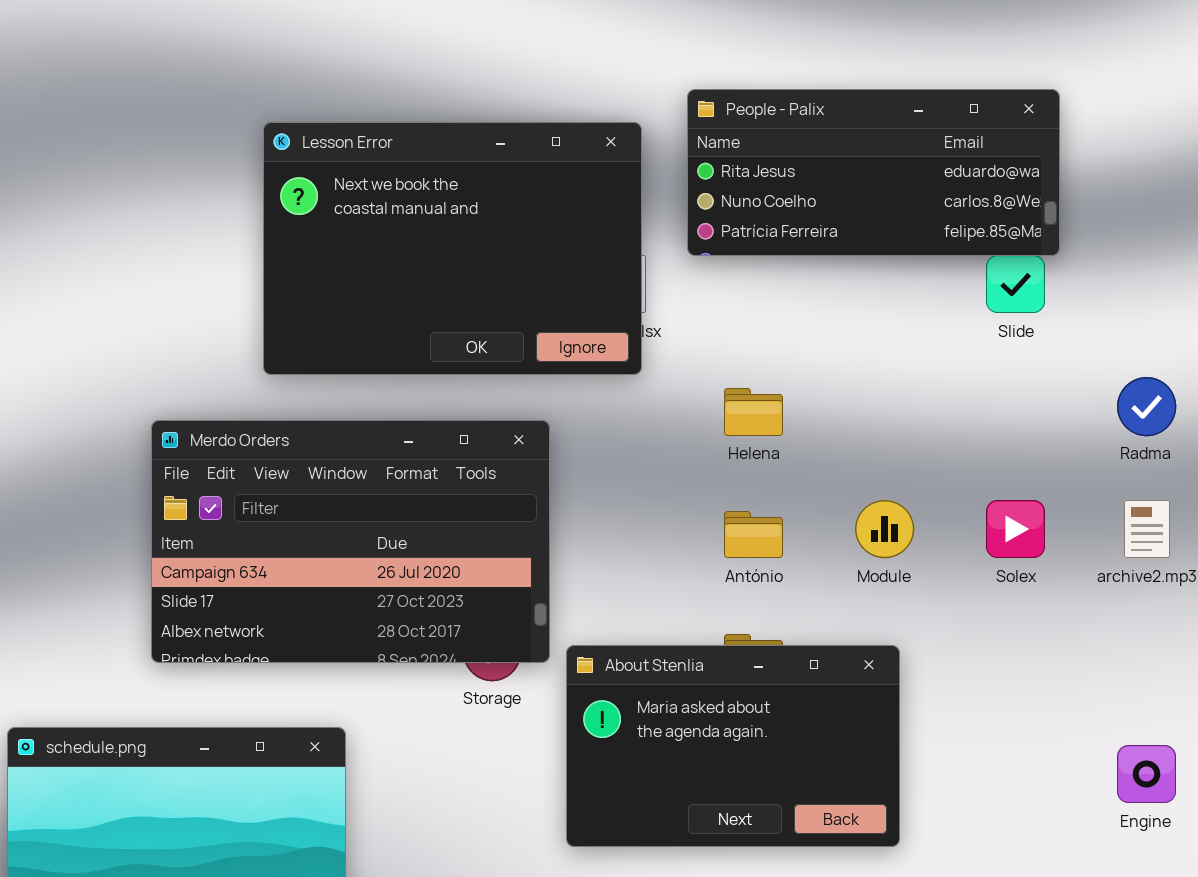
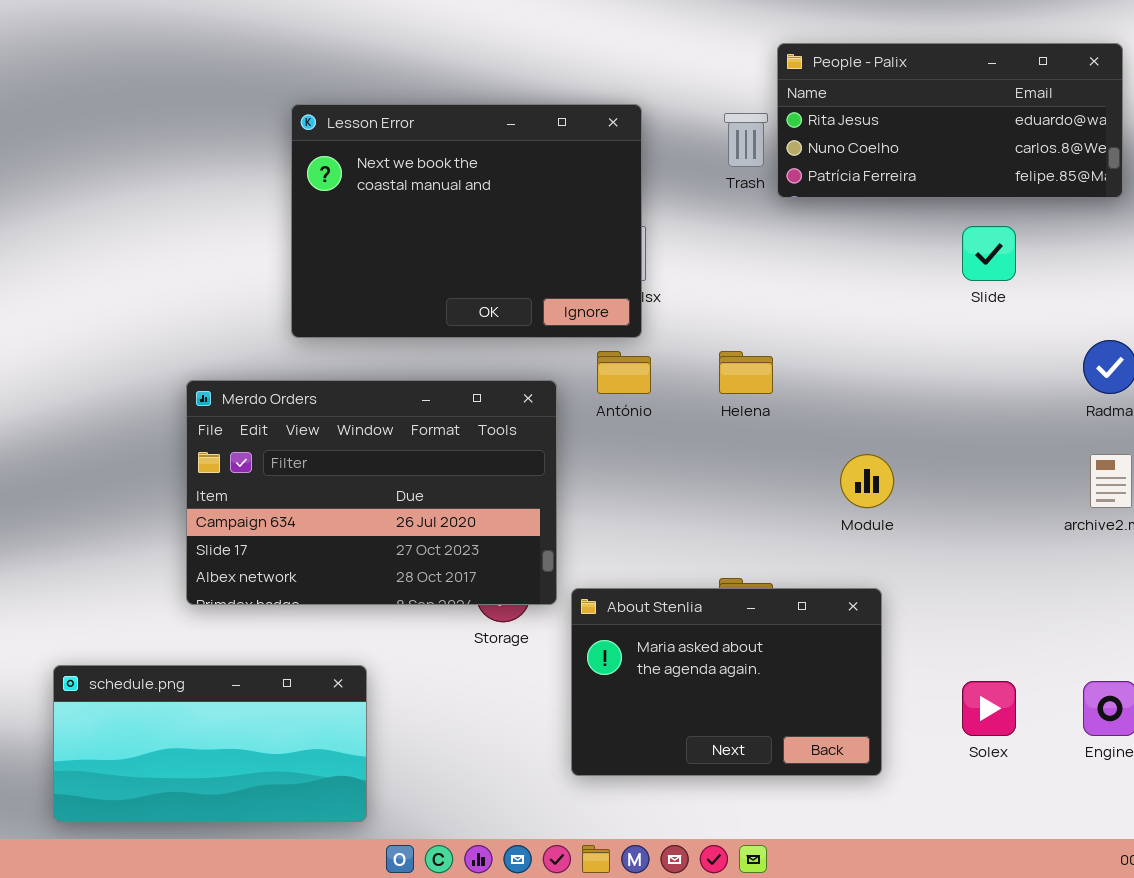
People - Palix: [687,89,1060,256] -> [777,43,1123,198], moved
Solex: [986,500,1045,558] -> [962,681,1016,736], moved
António: [724,511,783,558] -> [597,351,651,394], moved

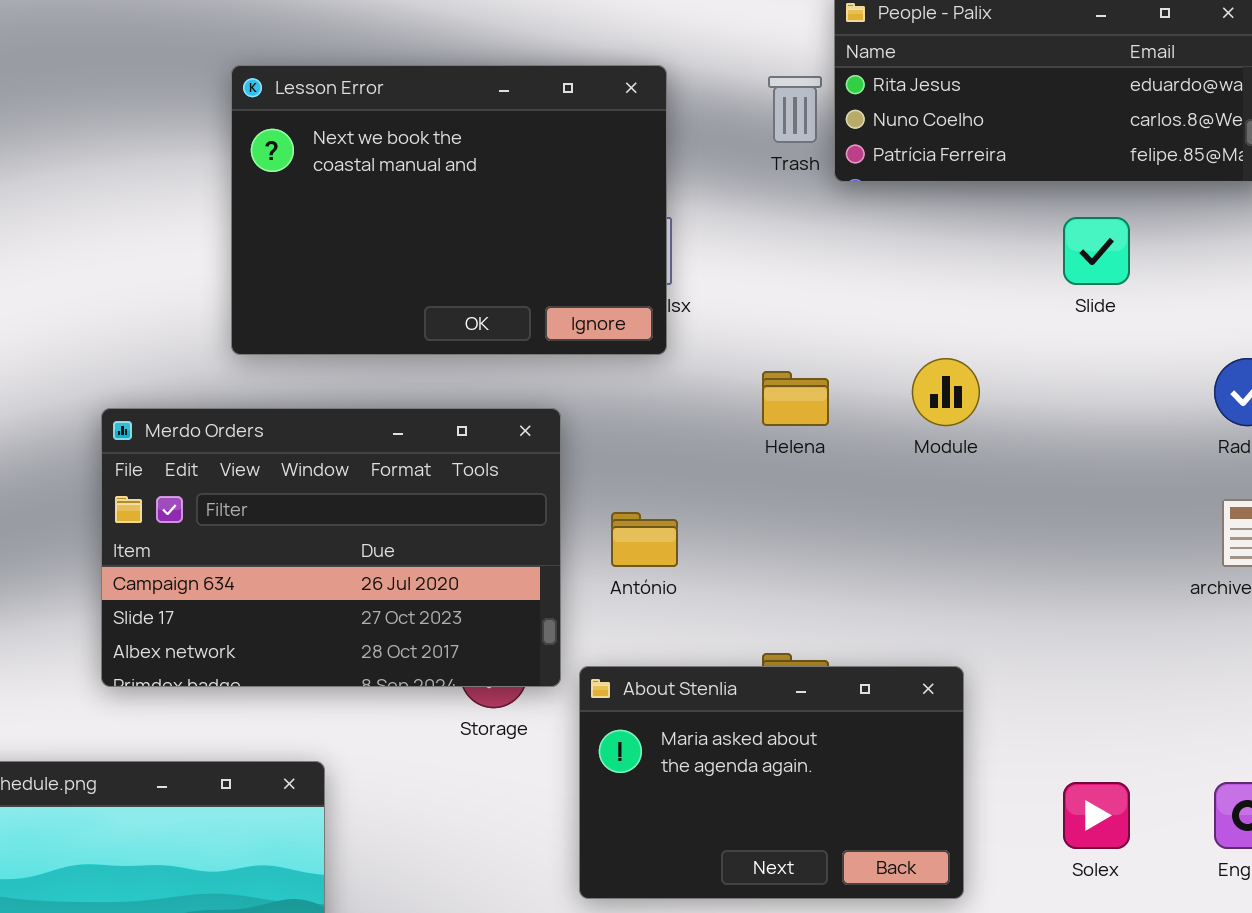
António: [597,351,651,394] -> [611,512,678,567], moved
Module: [840,454,894,508] -> [912,358,980,426], moved

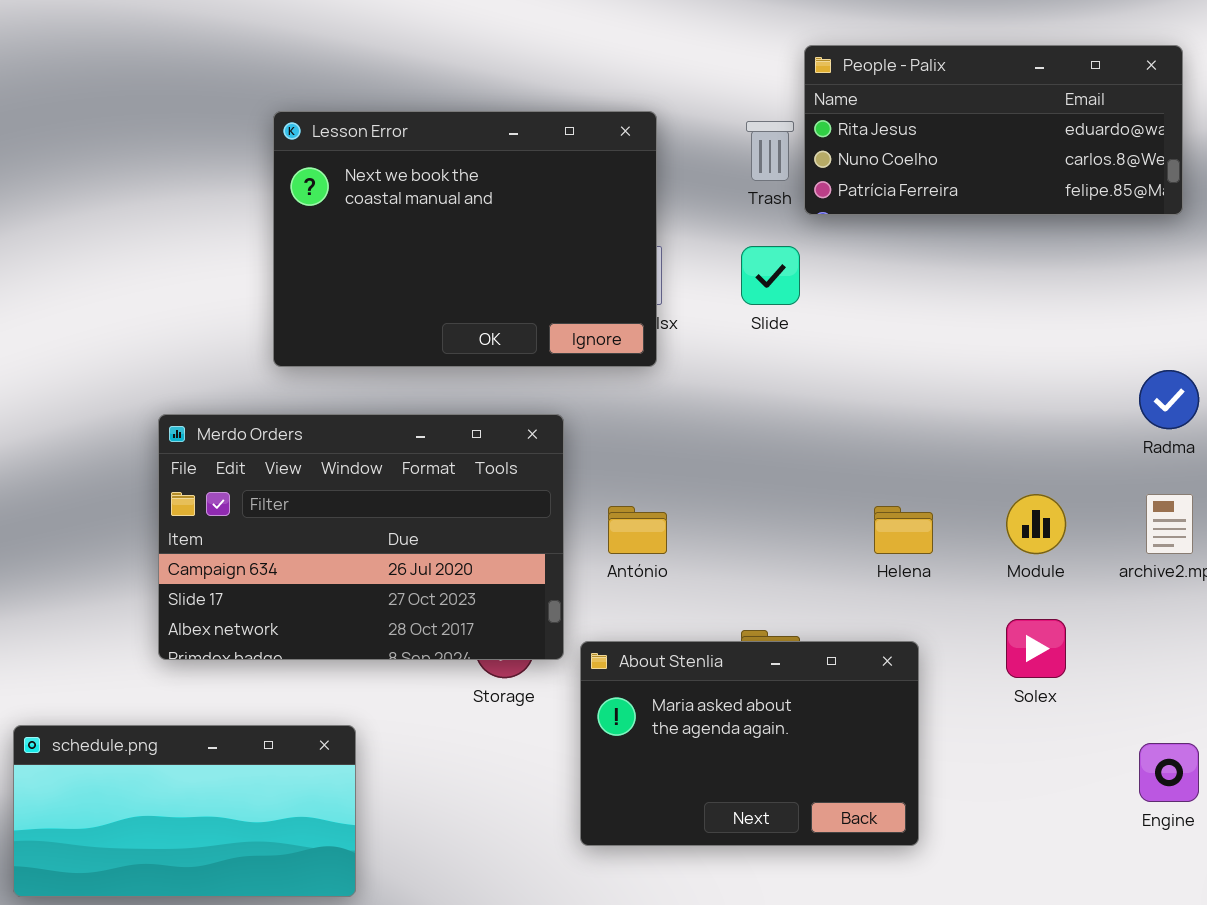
Slide: [1063,217,1130,285] -> [741,246,800,305], moved
Module: [912,358,980,426] -> [1006,494,1066,554], moved
Helena: [762,371,829,426] -> [874,506,933,554], moved
Solex: [1063,782,1130,849] -> [1006,619,1066,678], moved

